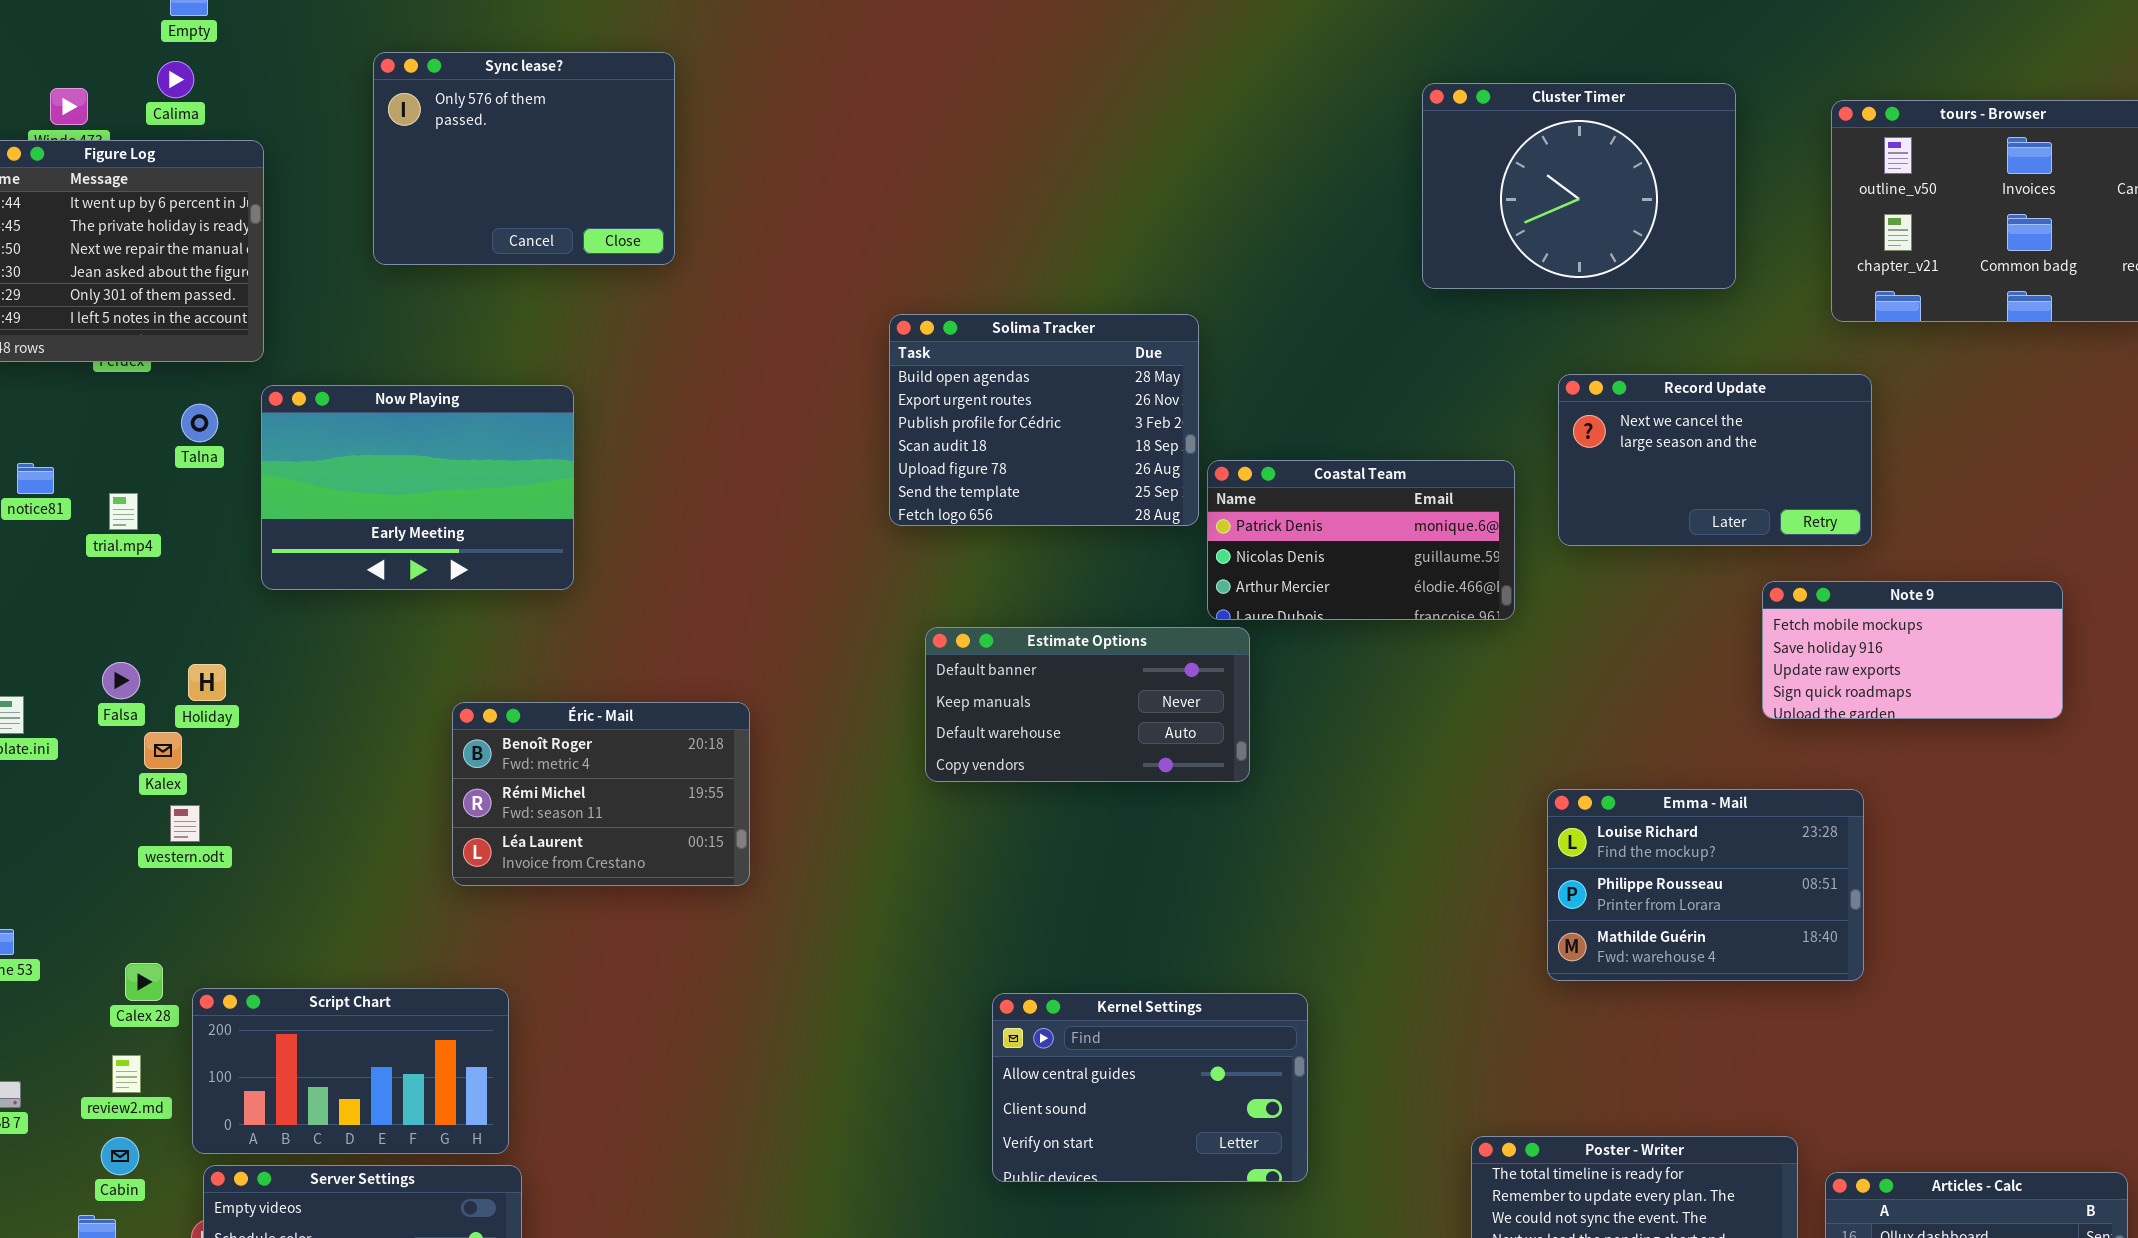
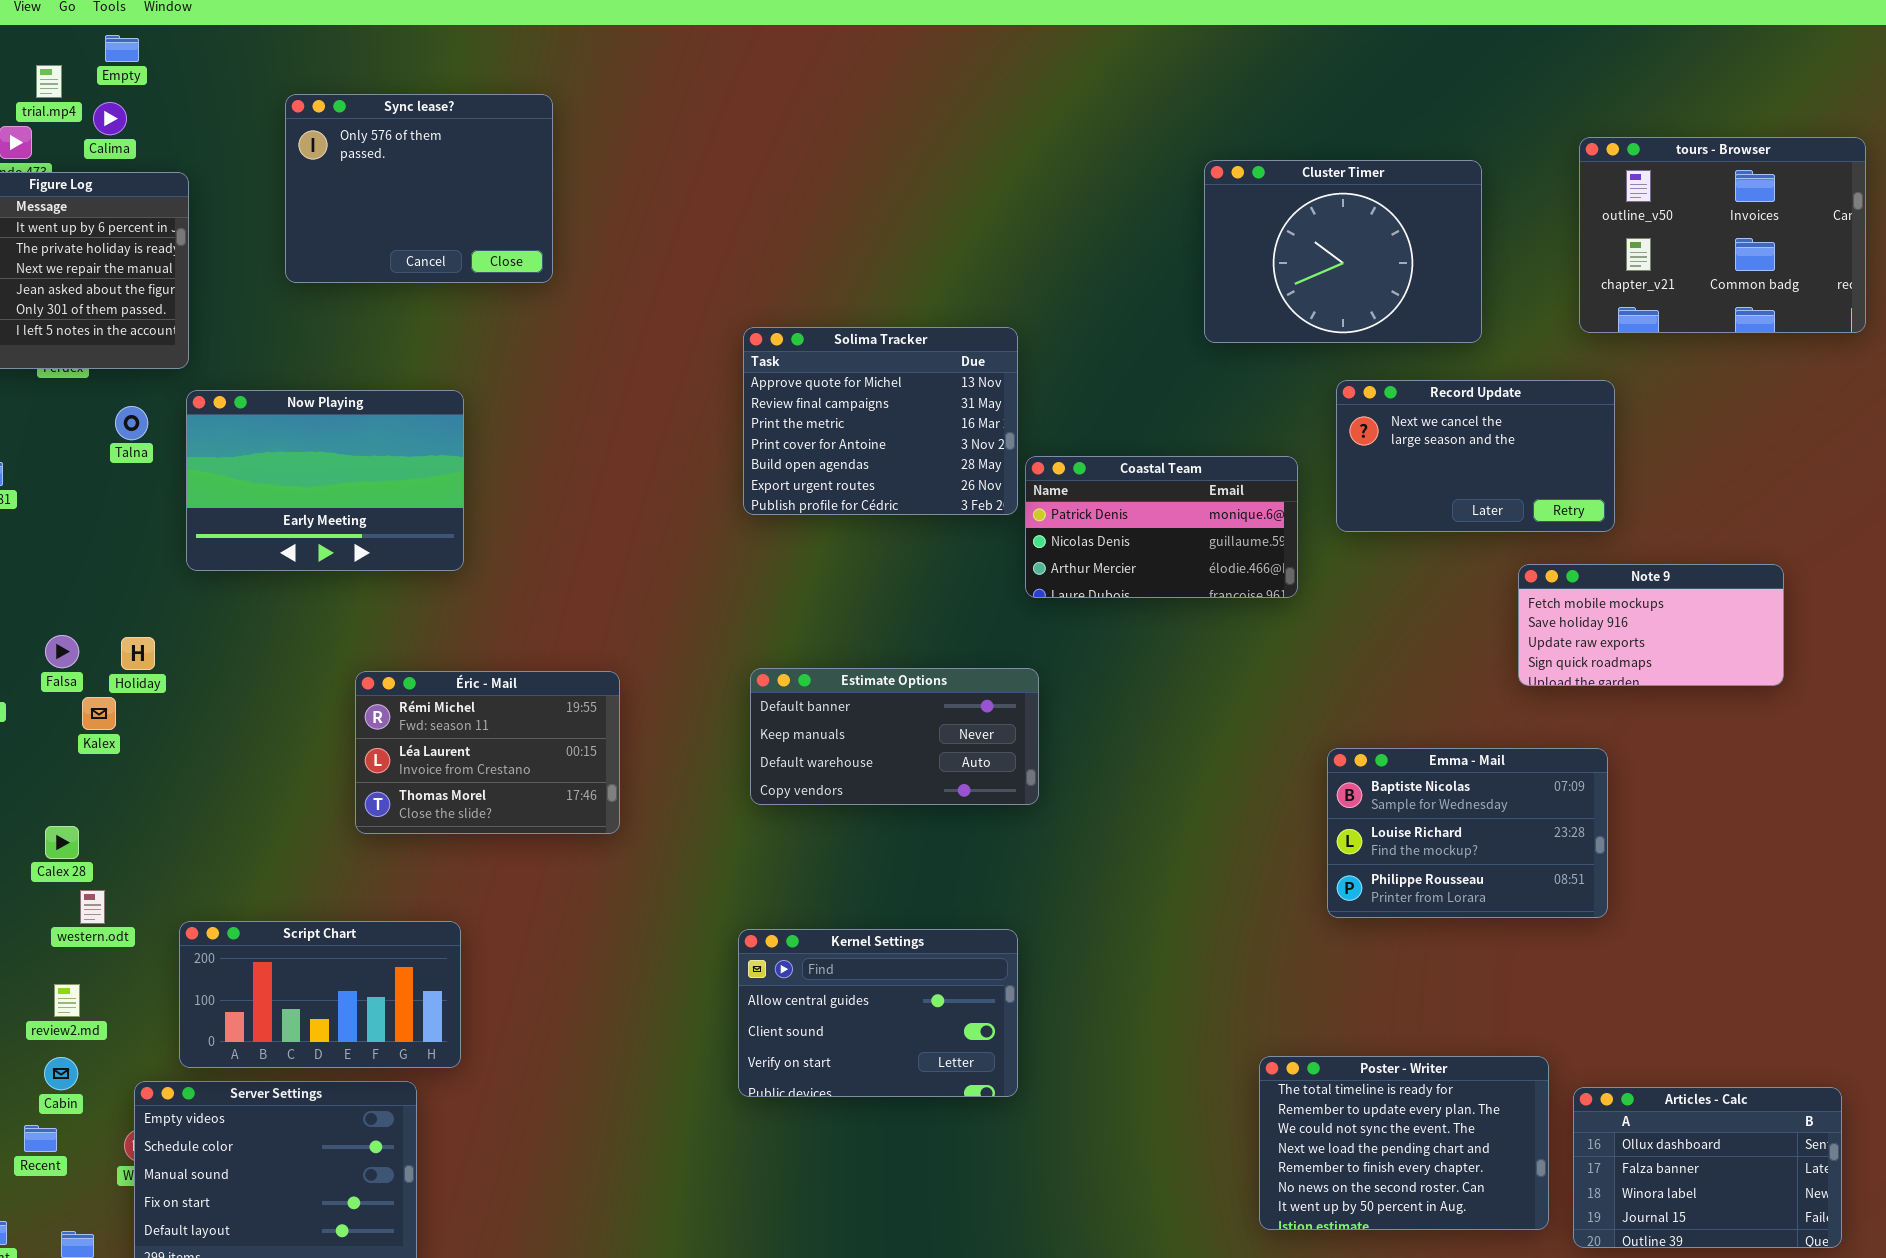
Cluster Timer: [1422,83,1736,289] -> [1204,160,1482,343], moved
Solima Tracker: [889,314,1199,526] -> [743,327,1018,515], scrolled up 4 rows
trial.mp4: [109,493,138,530] -> [36,65,62,98], moved
Estimate Options: [925,627,1250,782] -> [750,668,1039,805], moved
Éric - Mail: [452,702,750,886] -> [355,671,620,834], scrolled down 1 row
Emma - Mail: [1547,789,1864,981] -> [1327,748,1608,918], scrolled up 1 row
western.odt: [170,805,200,842] -> [80,890,105,924], moved
Calex 28: [125,963,163,1001] -> [45,826,79,859], moved
Script Chart: [192,988,509,1154] -> [179,921,461,1068], moved
Kernel Settings: [992,993,1308,1182] -> [738,929,1018,1097], moved

